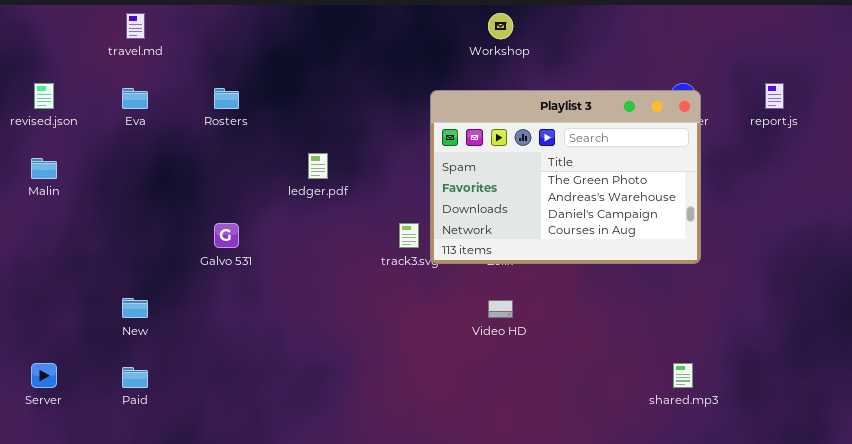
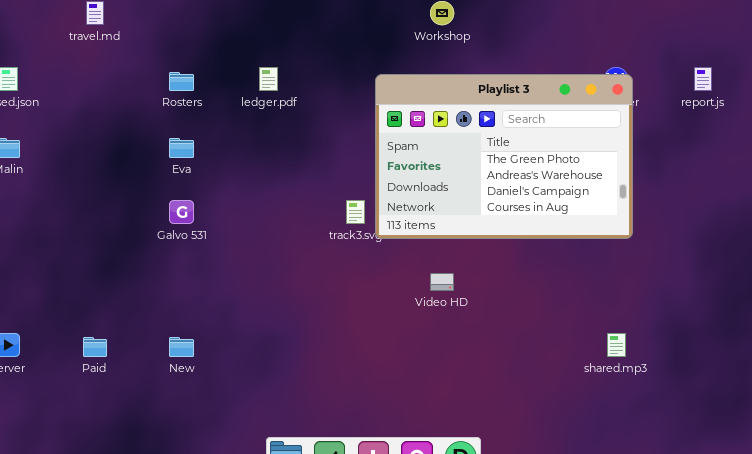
Eva: [122,88,148,109] -> [169,138,194,158], moved
ledger.pdf: [308,153,328,179] -> [259,67,278,91], moved
New: [122,298,148,318] -> [169,337,194,357], moved

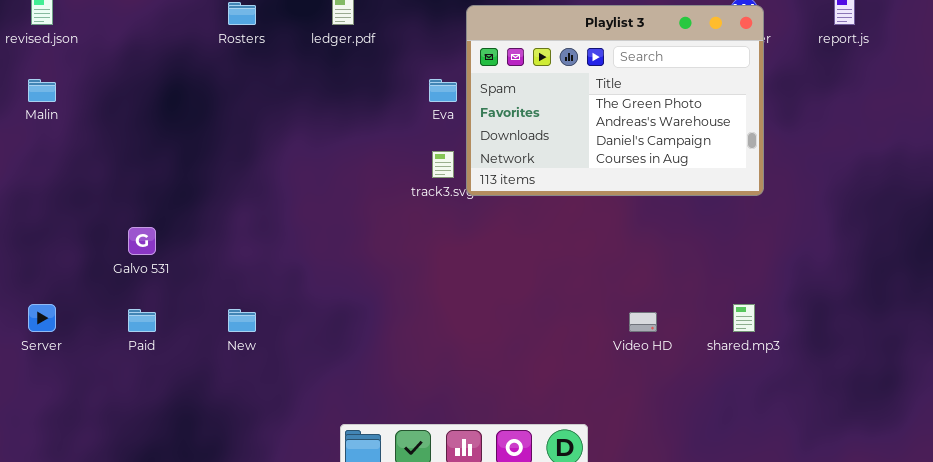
Eva: [169,138,194,158] -> [429,79,457,102], moved
Galvo 531: [169,200,194,224] -> [128,227,156,255], moved
Video HD: [430,273,454,291] -> [629,312,657,332], moved

